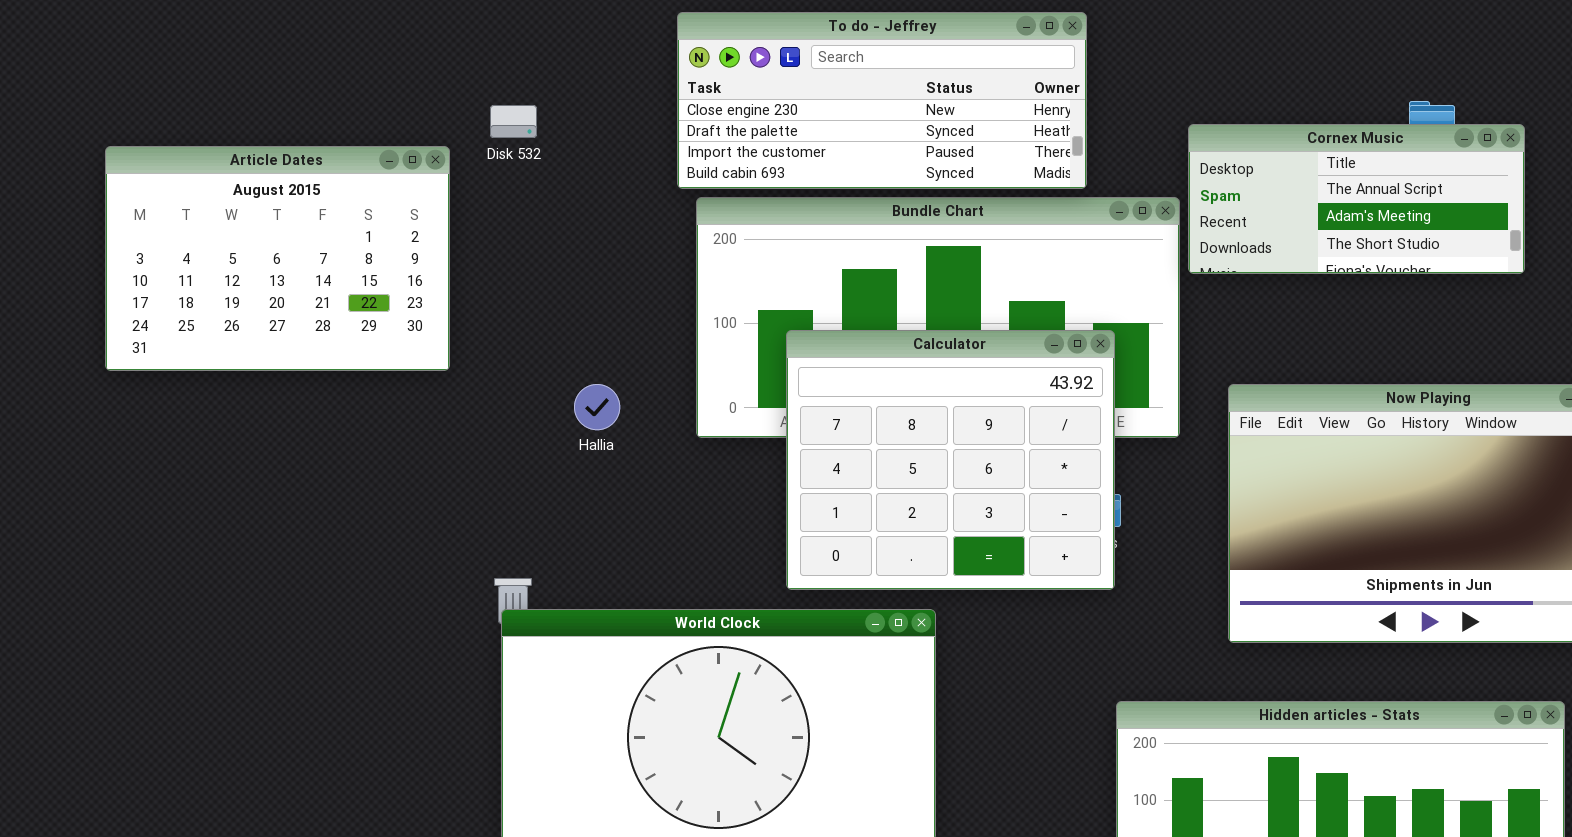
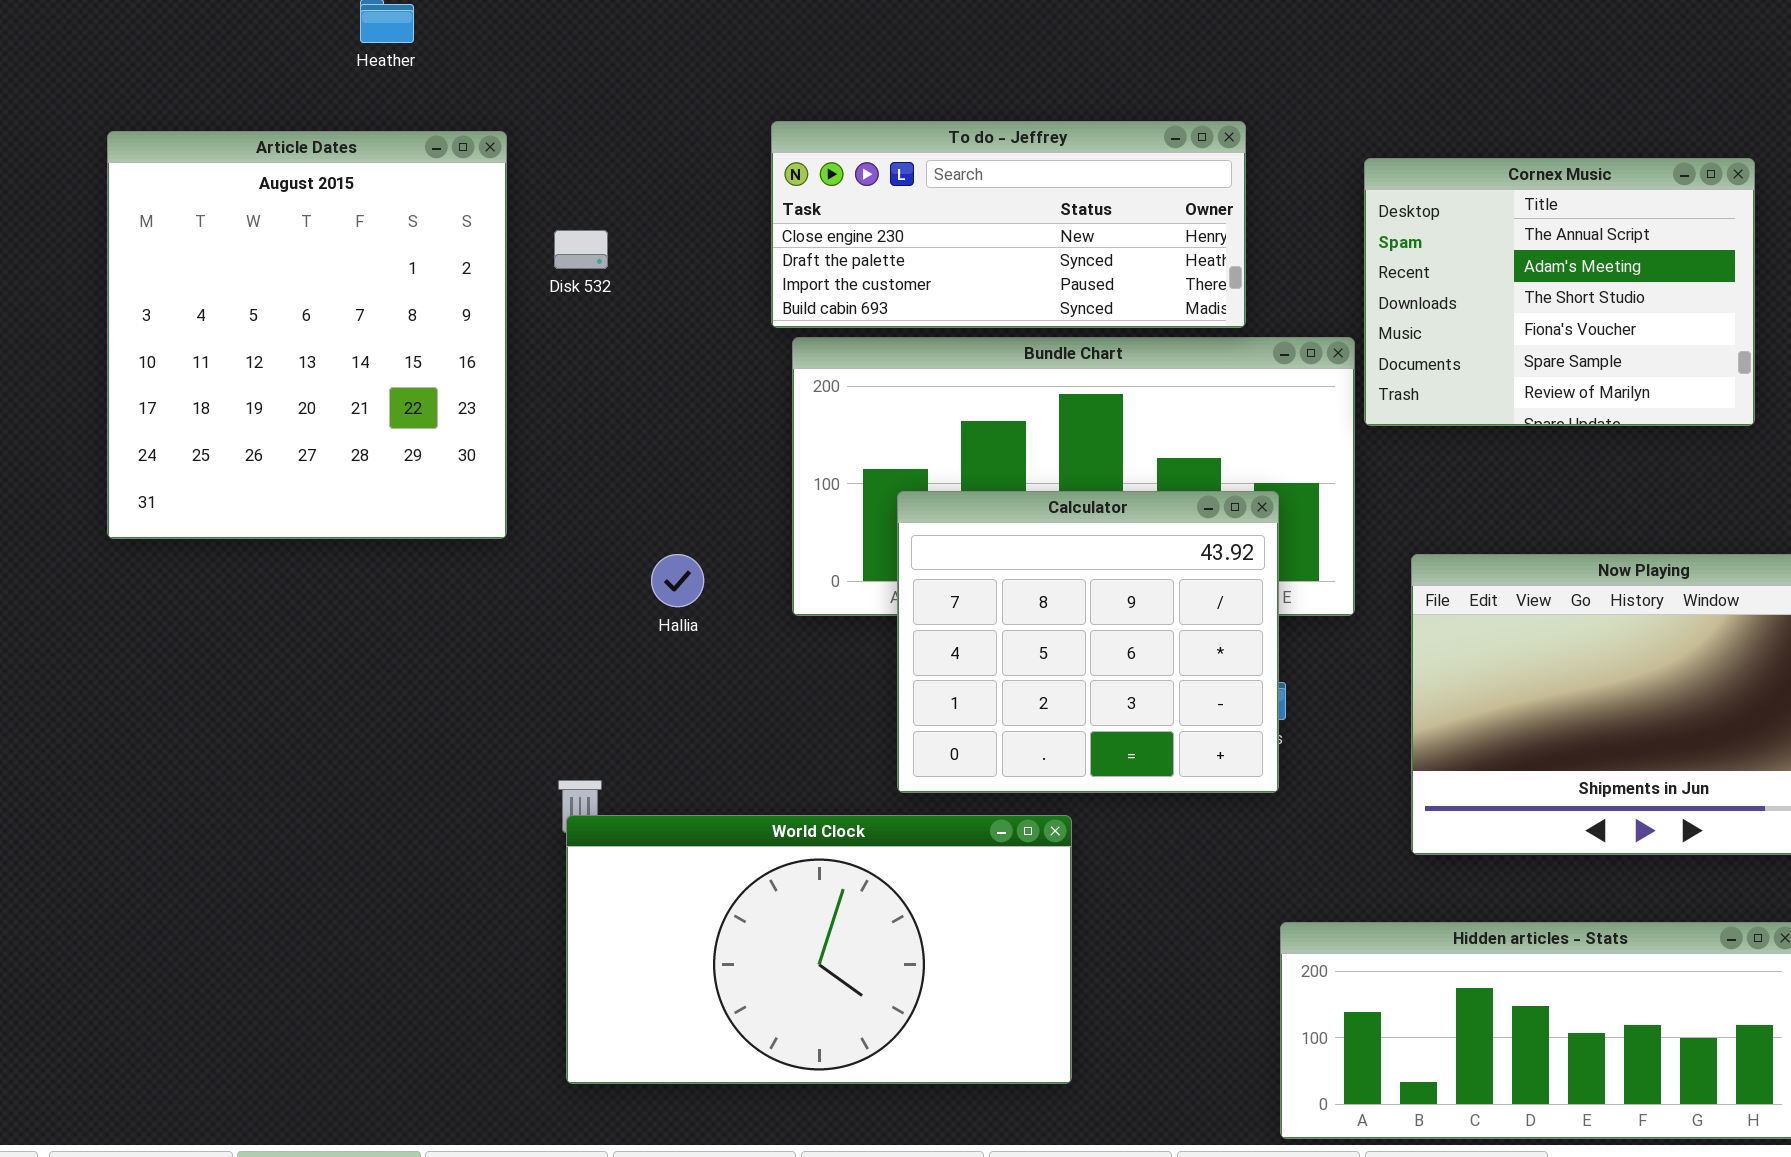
Cornex Music: [1188,124,1525,274] -> [1364,158,1755,426], resized
Article Dates: [105,146,450,371] -> [107,131,507,539], resized

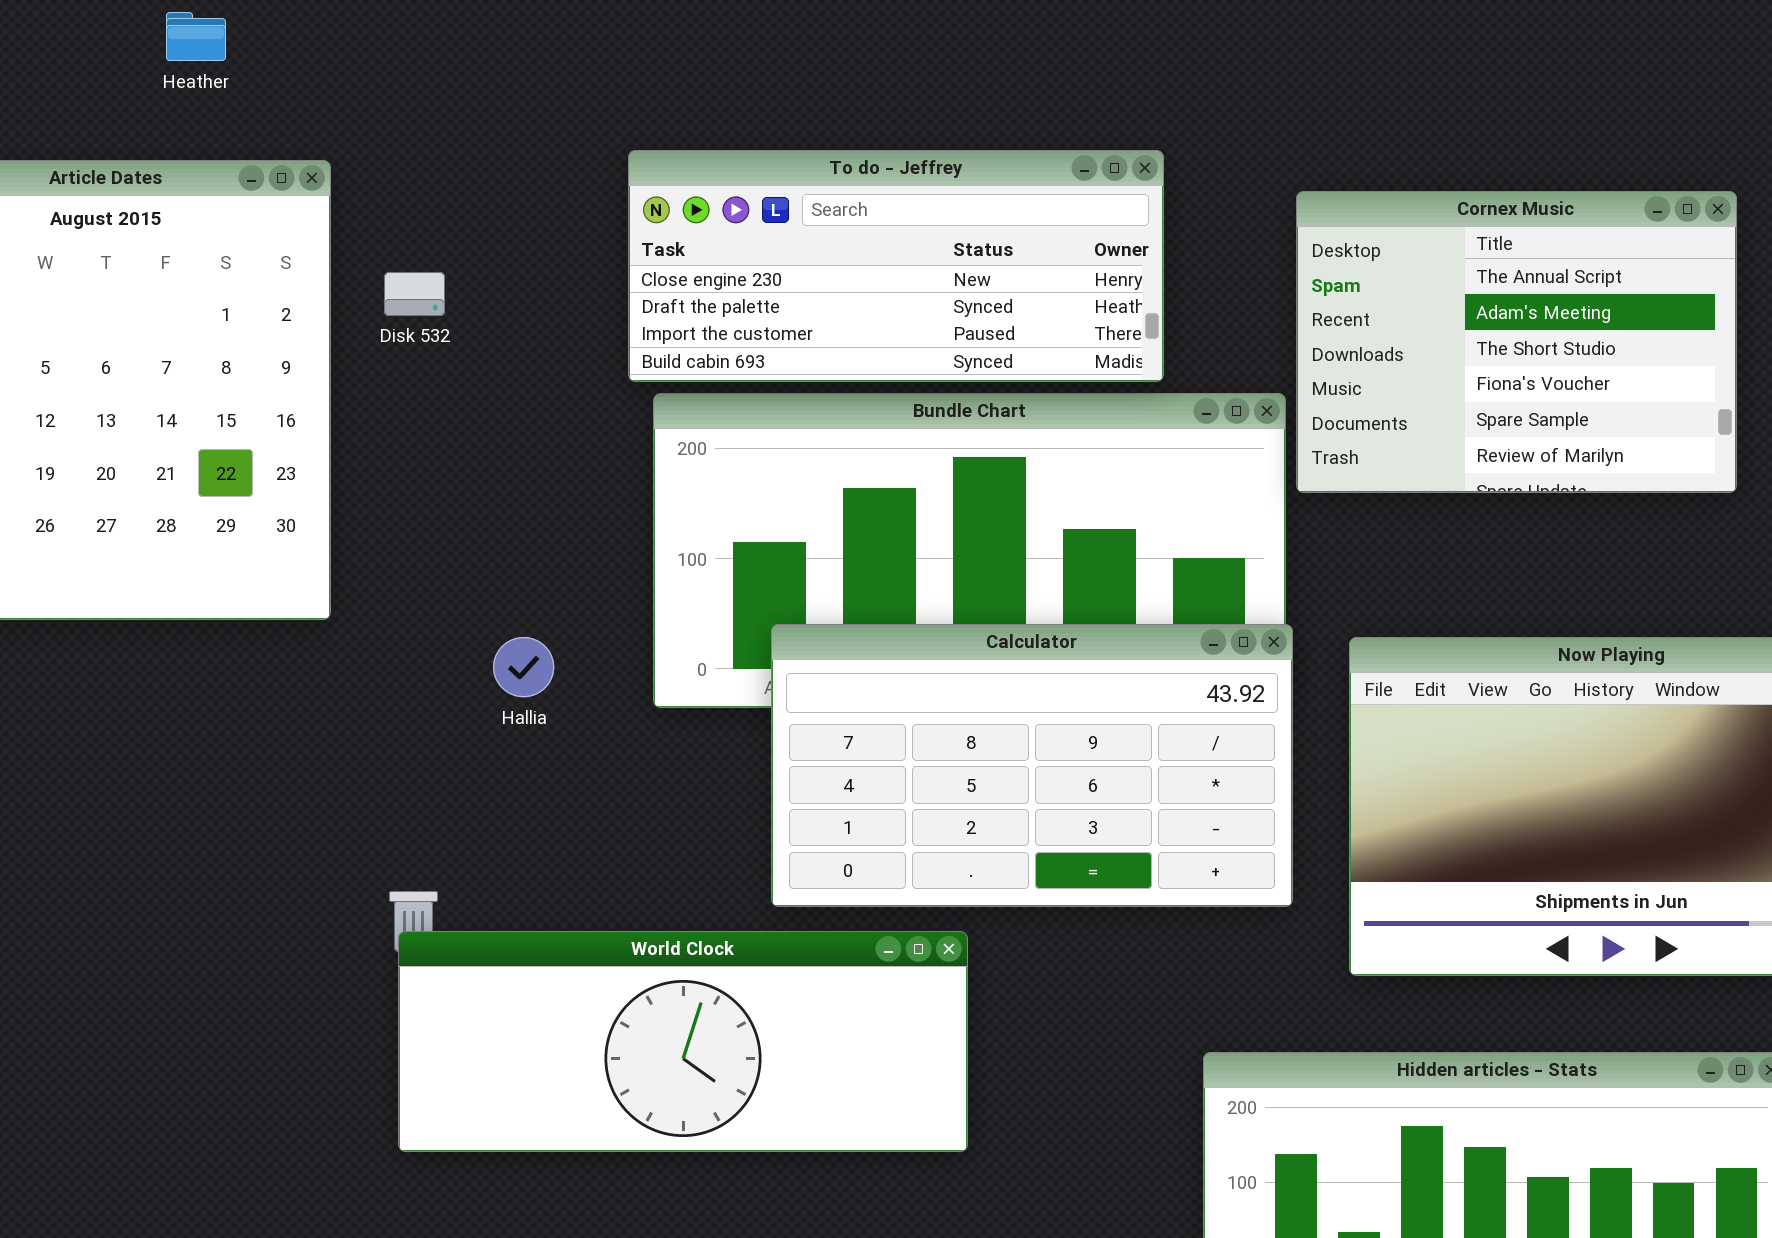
Calculator: [897,491,1279,793] -> [771,624,1293,907], resized
World Clock: [566,815,1072,1084] -> [398,931,968,1152], resized

